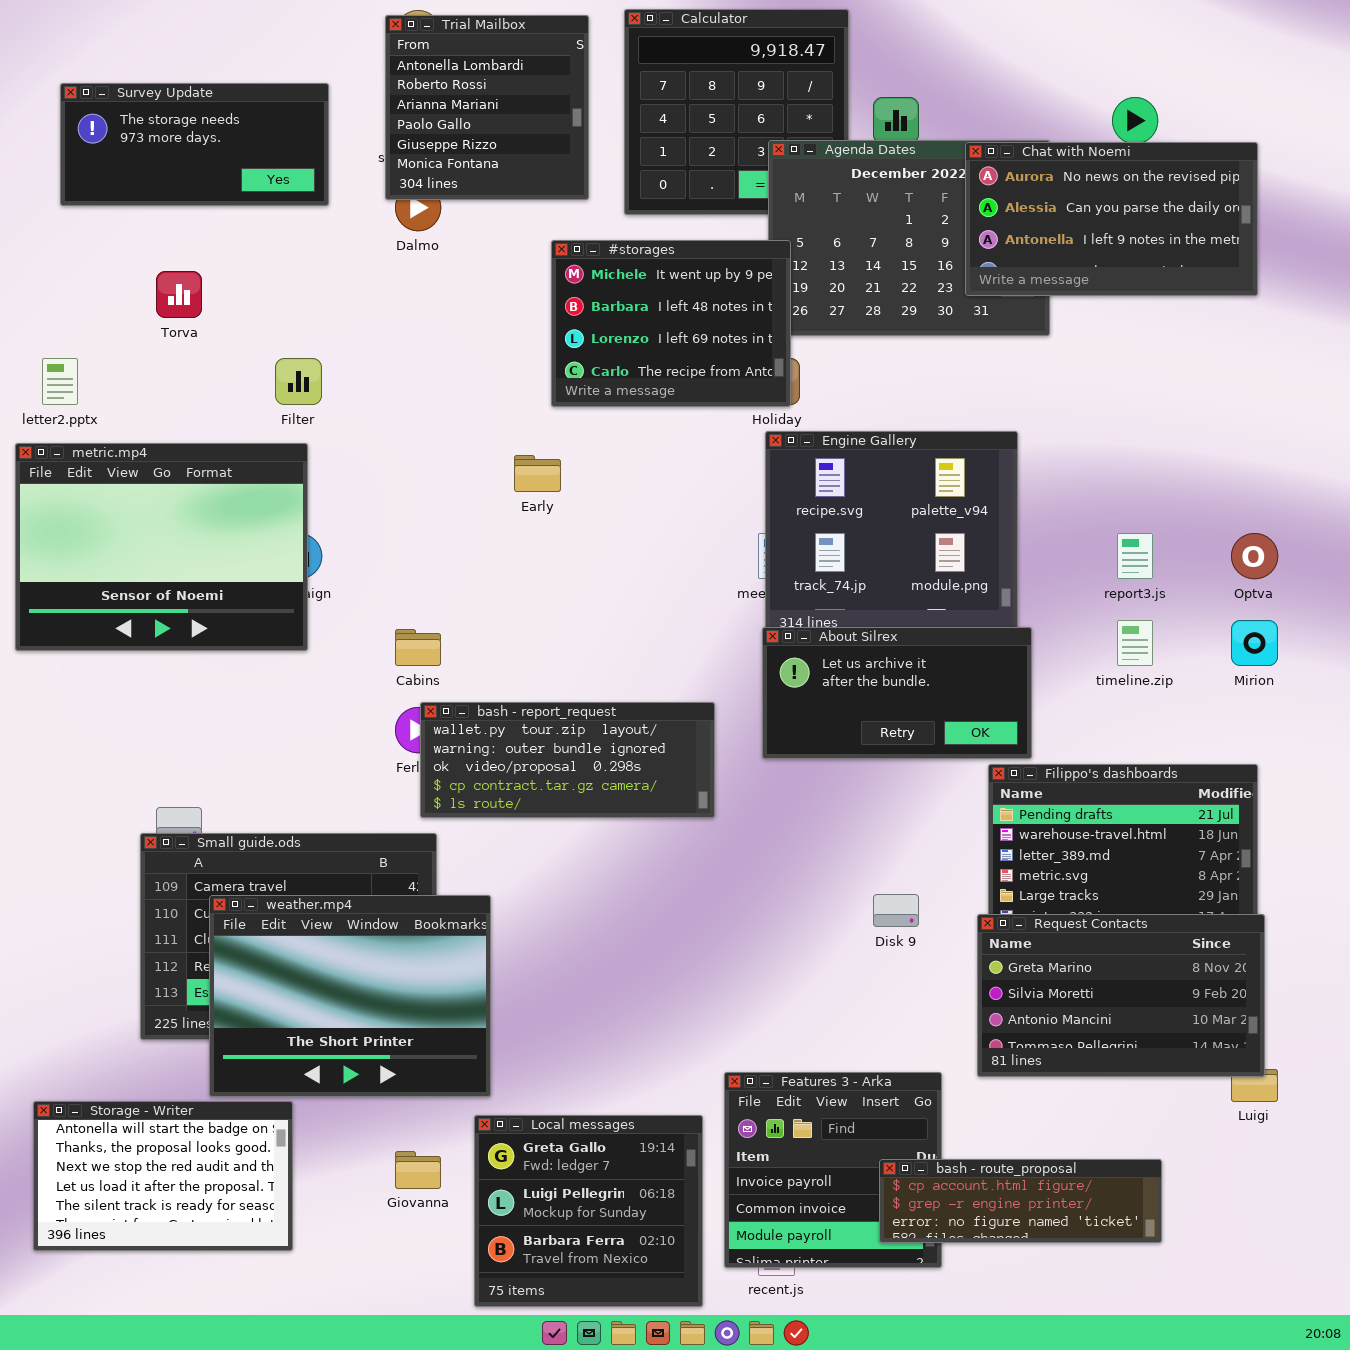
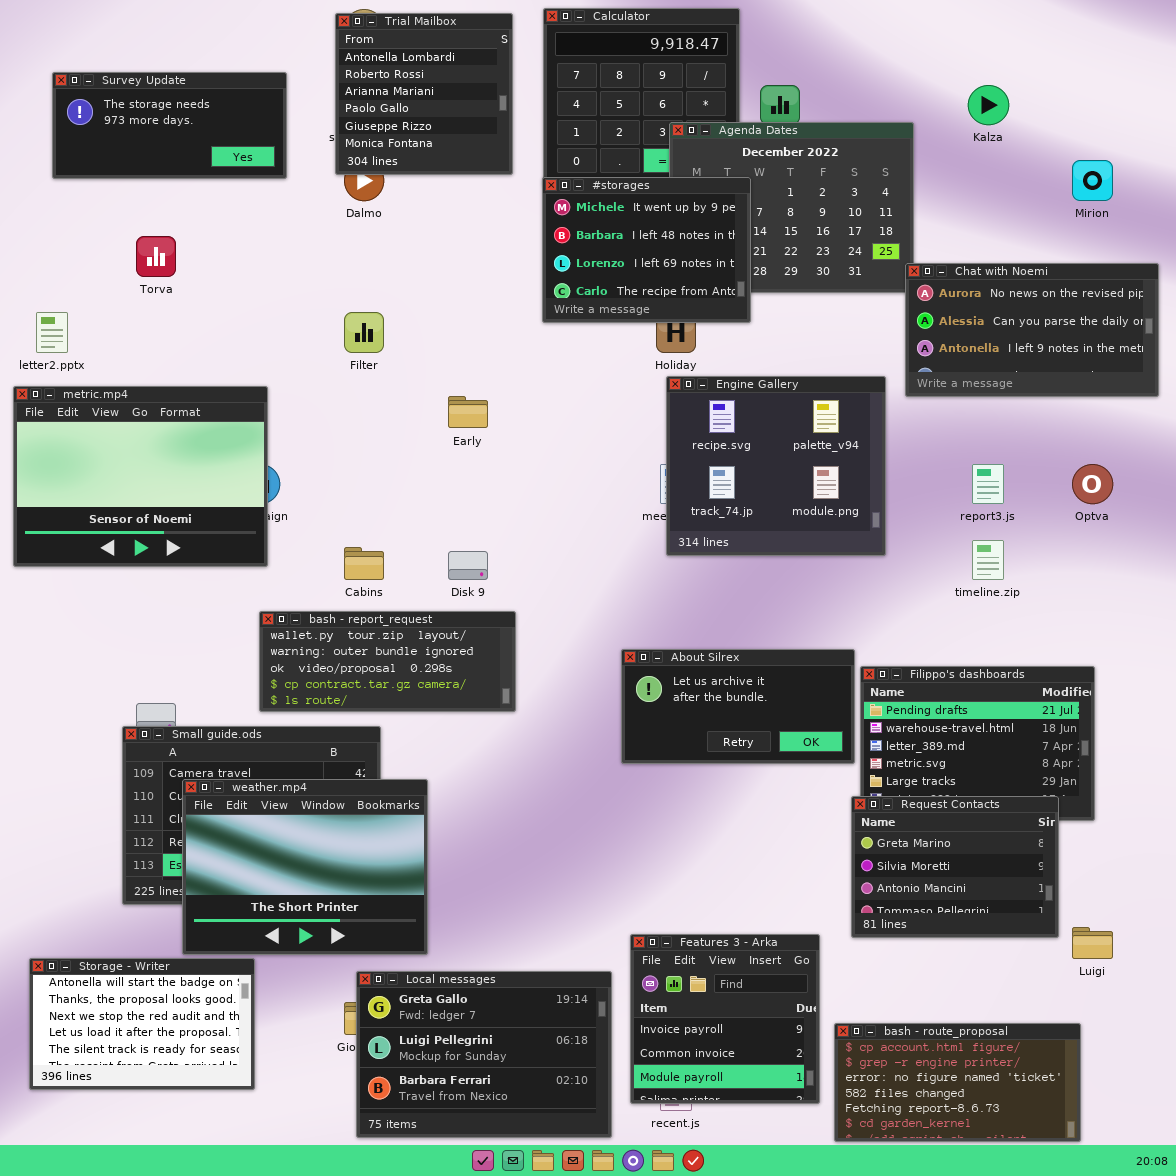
Chat with Noemi: [965,142,1258,296] -> [905,263,1159,397], moved
#storages: [551,240,791,407] -> [542,177,751,323], moved
Filter: [275,358,322,405] -> [344,312,384,353], moved
Mirion: [1231,620,1278,666] -> [1072,160,1113,201], moved
About Silrex: [762,627,1032,759] -> [621,649,855,764], moved
bash - report_request: [420,702,715,818] -> [259,611,516,712], moved
Disk 9: [873,894,919,927] -> [448,551,488,580], moved
Request Contacts: [977,914,1265,1077] -> [851,796,1059,938], resized
Local messages: [474,1115,703,1307] -> [356,971,612,1138], resized
bash - route_proposal: [879,1159,1162,1243] -> [834,1023,1081,1142], moved, resized

